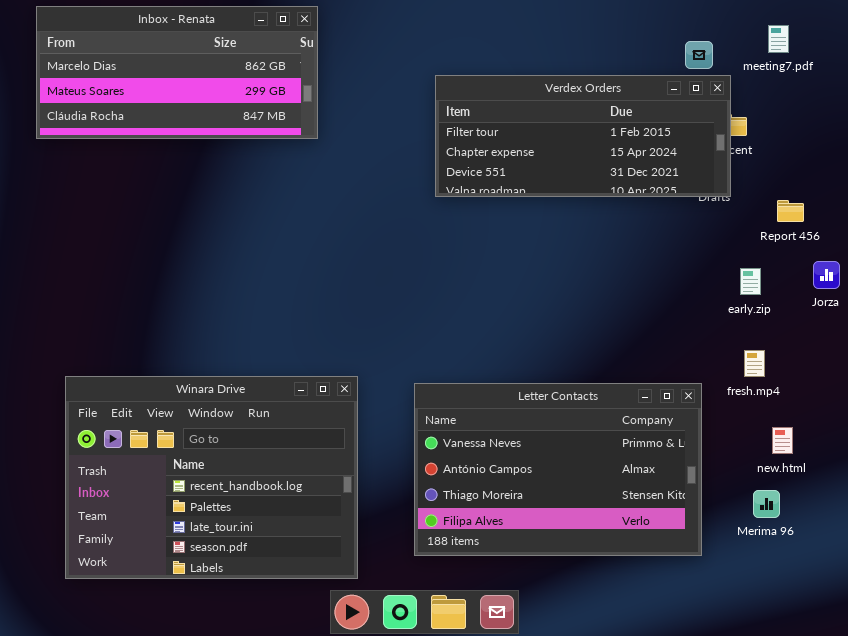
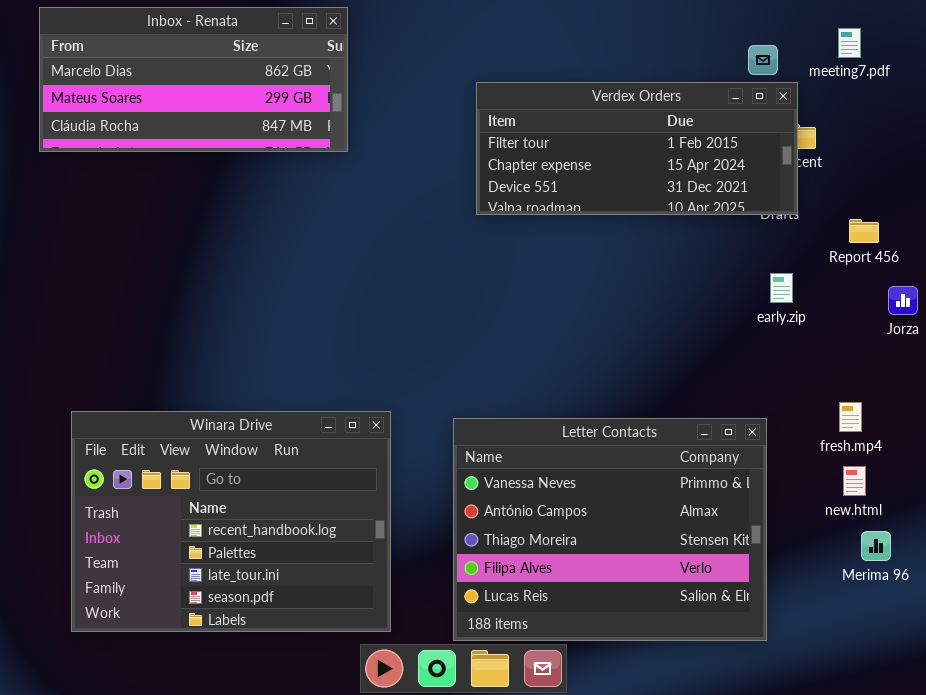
early.zip: [740,268,761,295] -> [770,273,793,303], moved
fresh.mp4: [744,350,765,377] -> [839,402,862,432], moved
Letter Contacts: [414,383,702,556] -> [453,418,767,641], resized
Merima 96: [753,490,780,518] -> [861,531,891,561], moved

